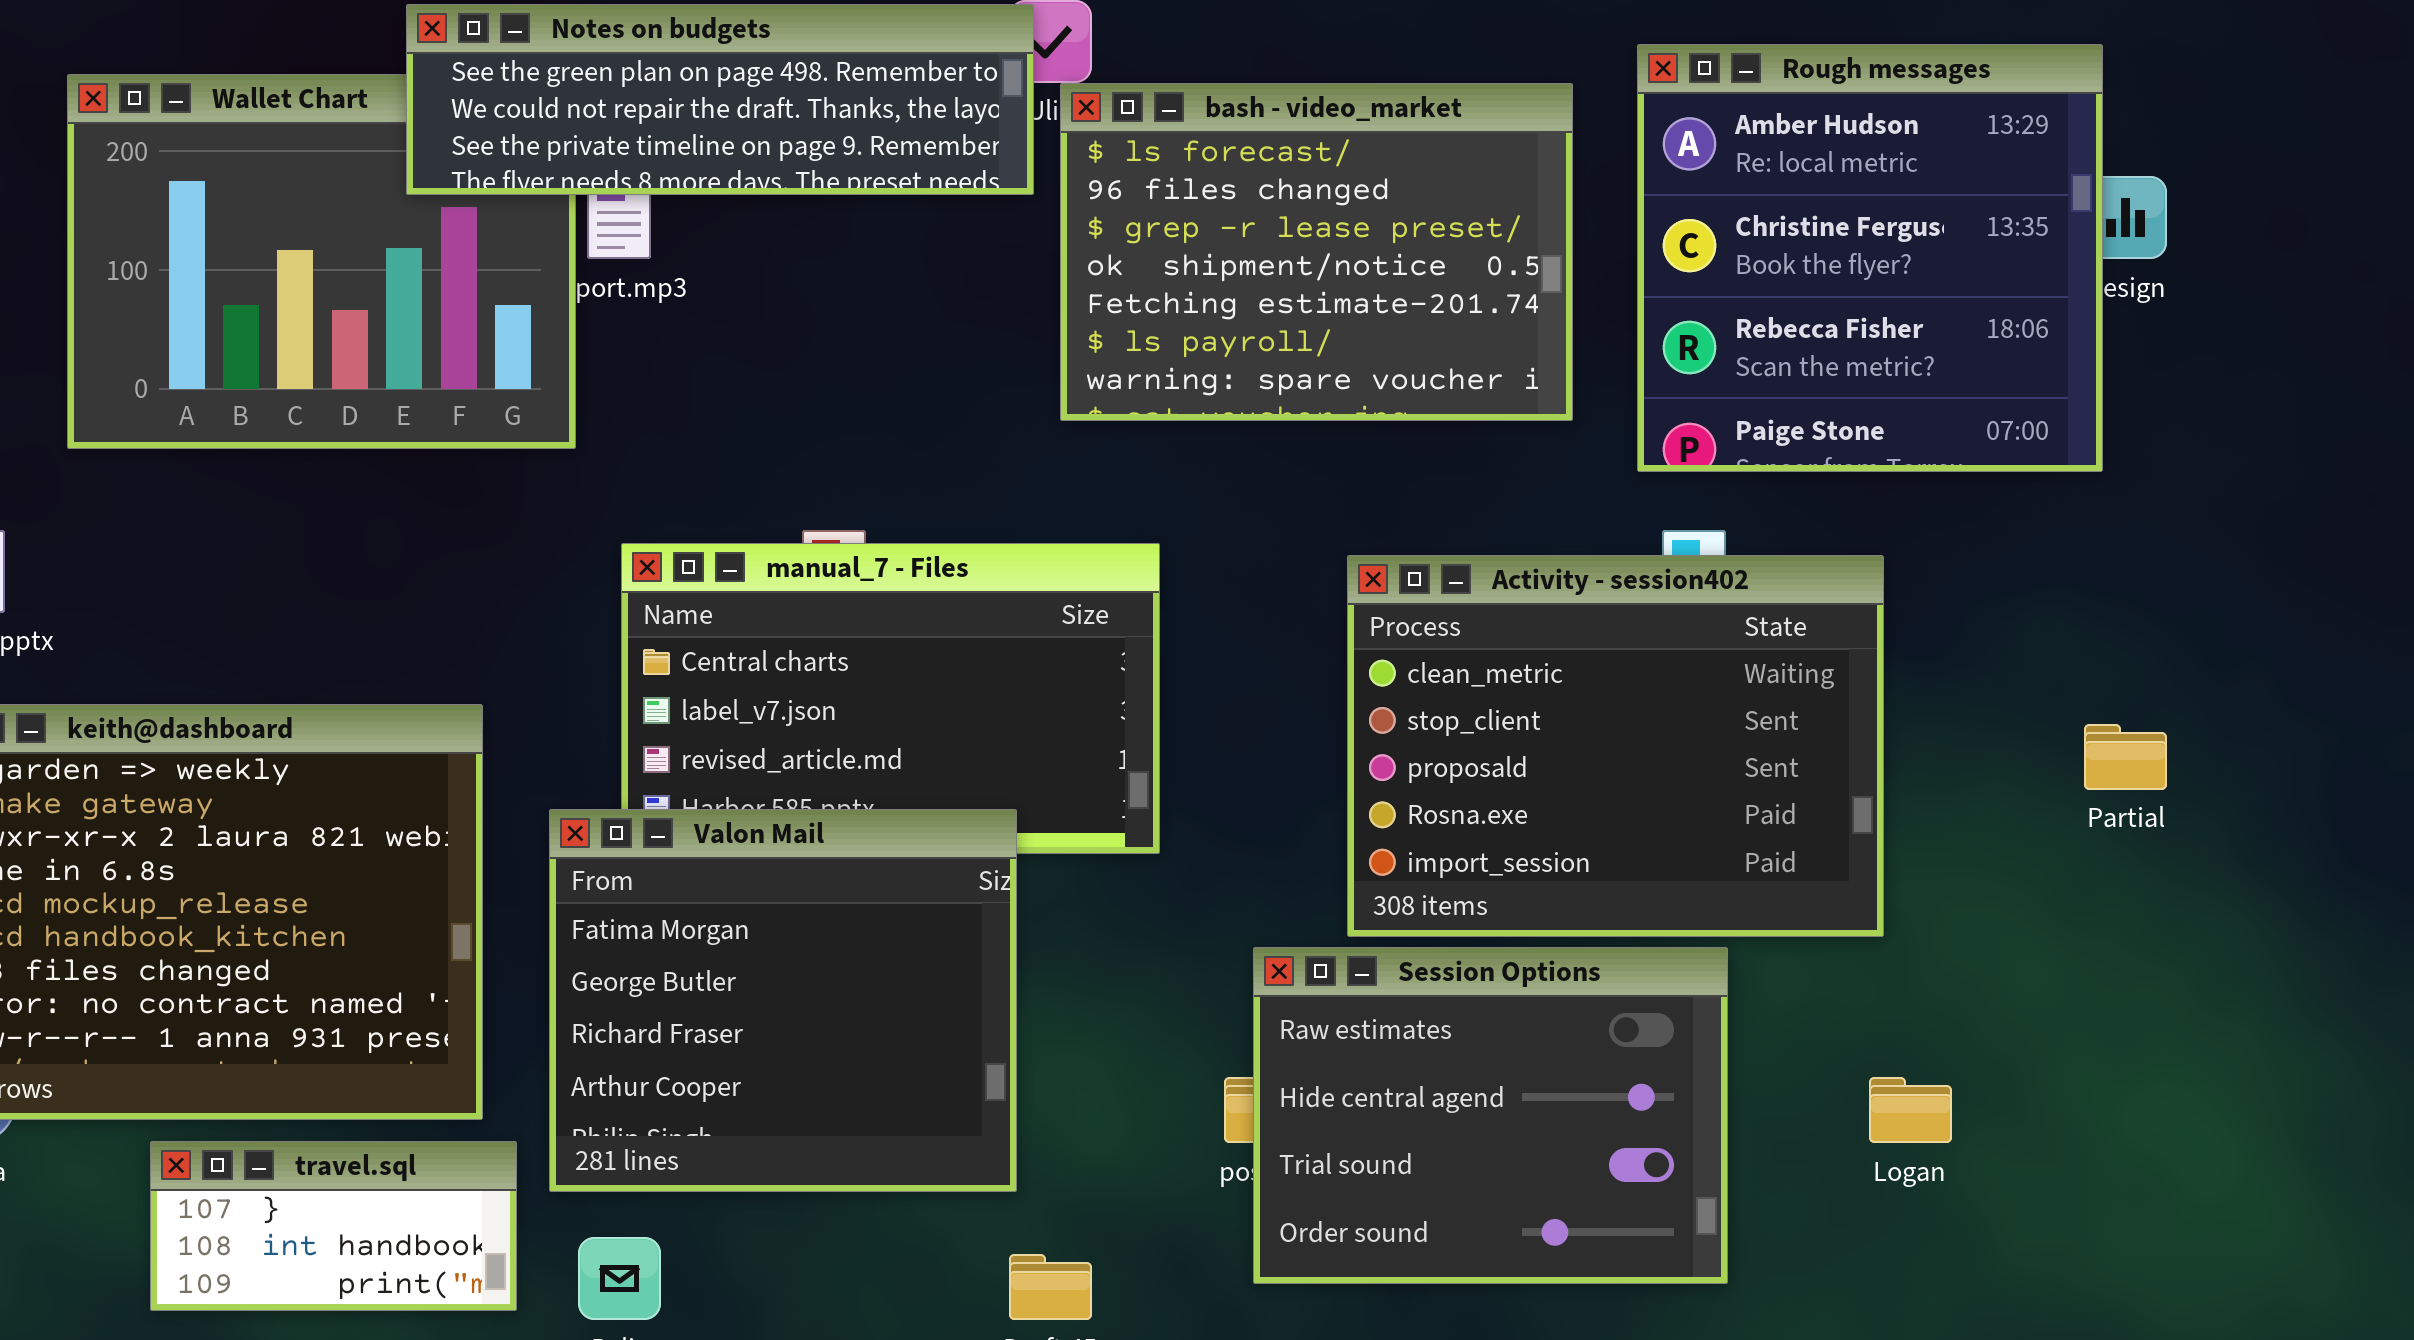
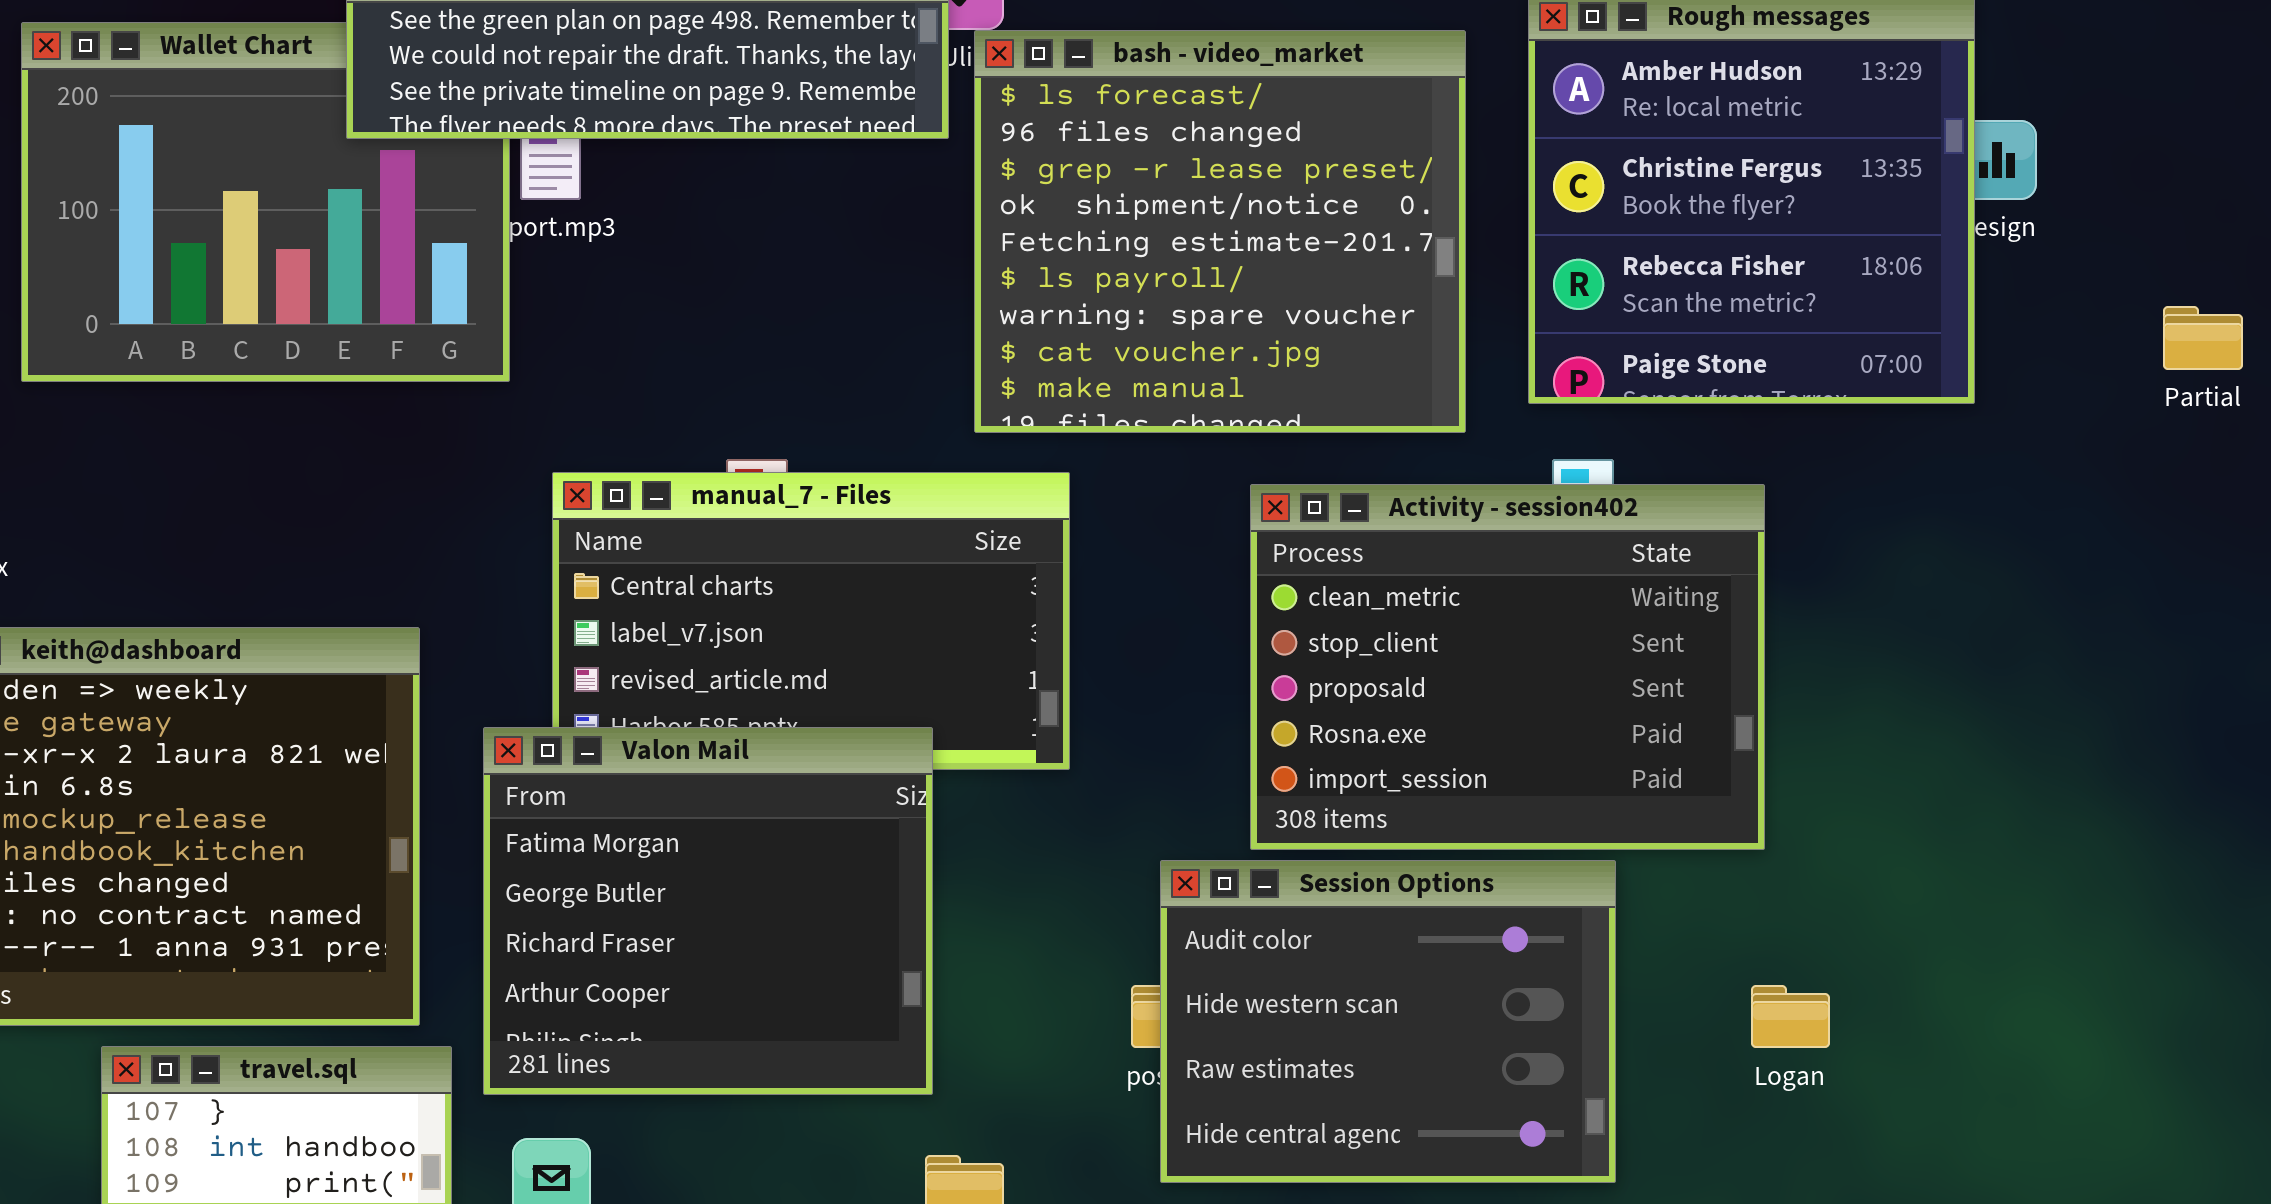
bash - video_market: [1060,83,1573,421] -> [974,30,1466,433], resized
Partial: [2084,724,2167,790] -> [2163,306,2243,370], moved
Session Options: [1253,947,1728,1284] -> [1160,860,1616,1183], scrolled up 2 rows

